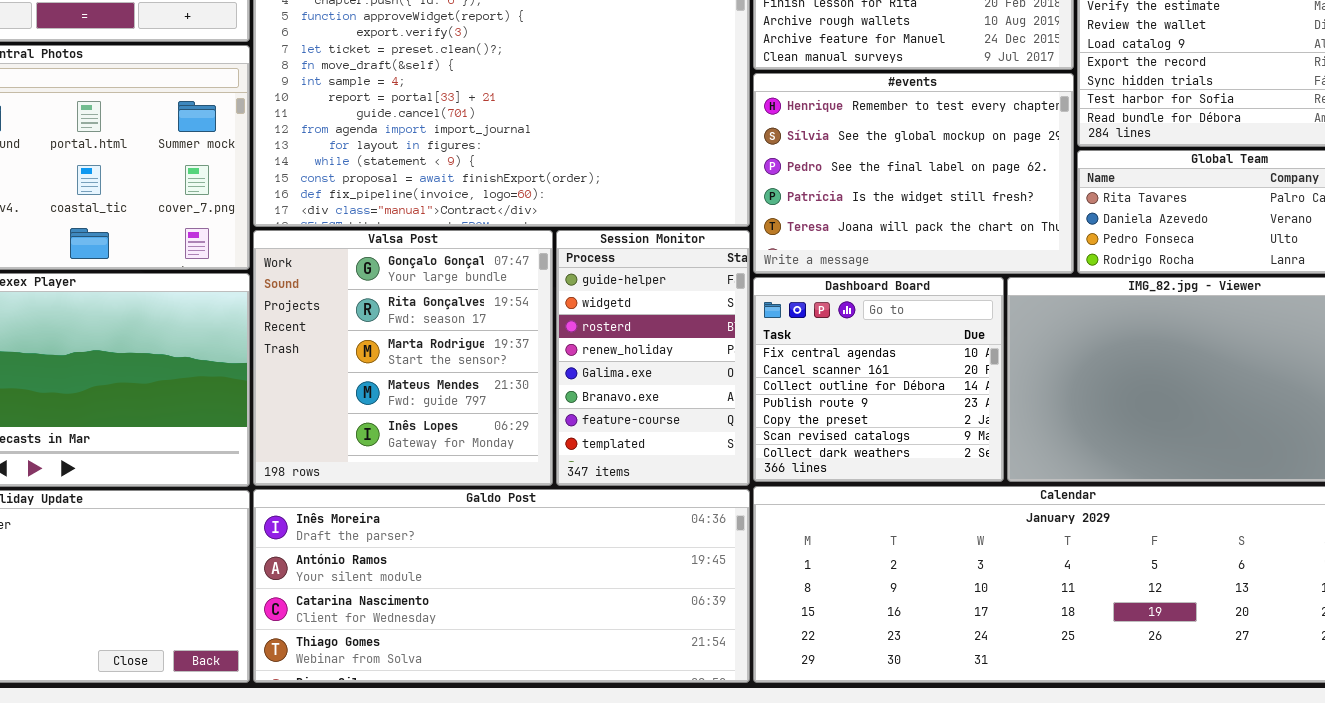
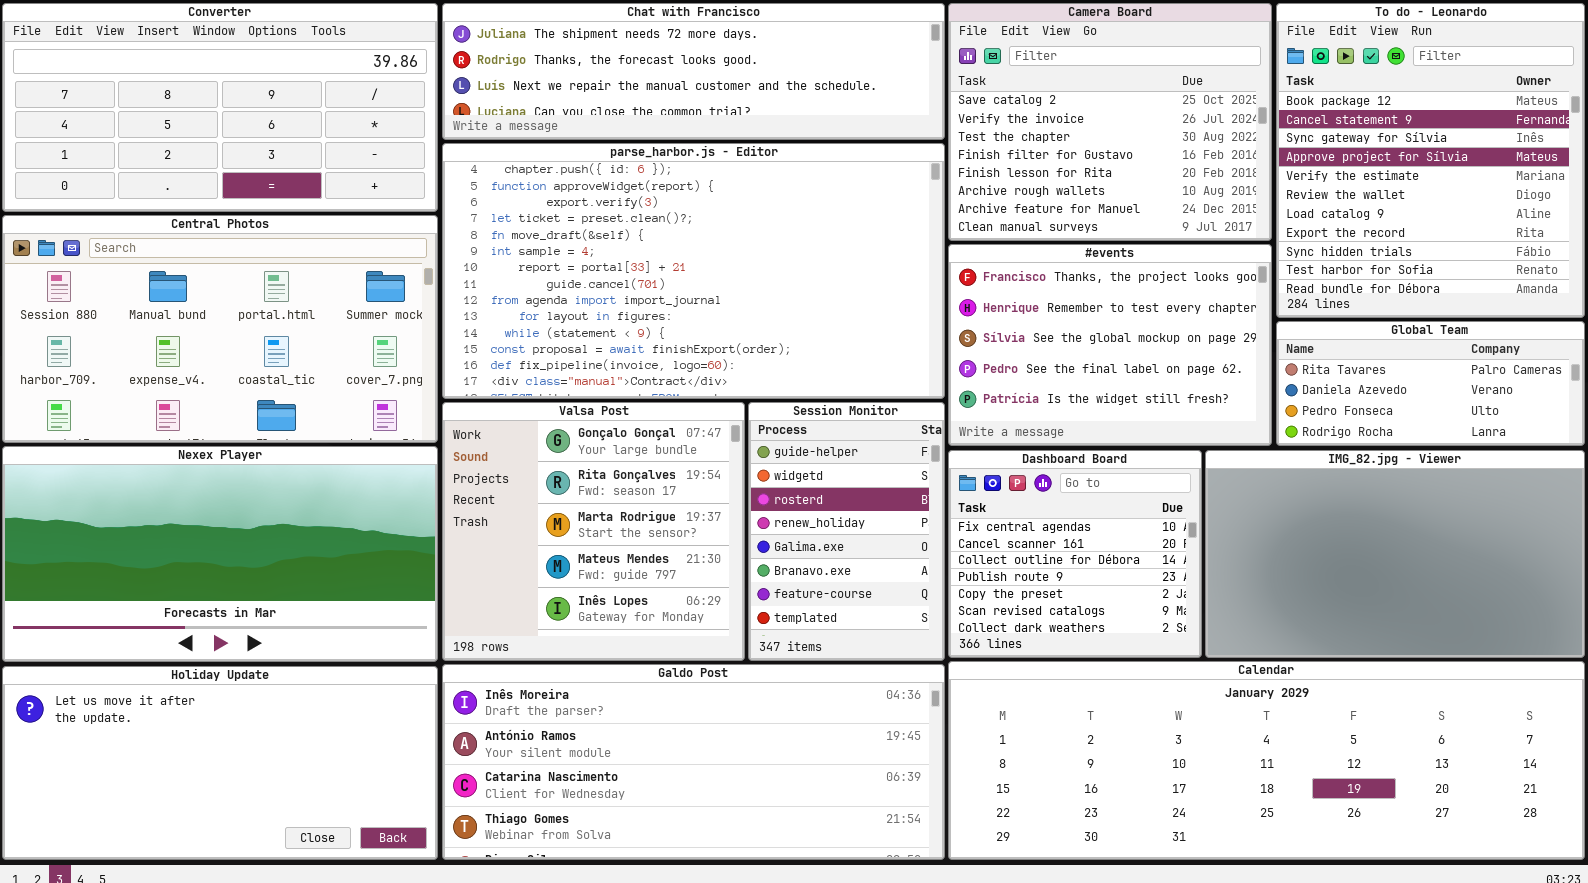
#events: [753,73,1074,274] -> [948,244,1272,446], scrolled up 1 row

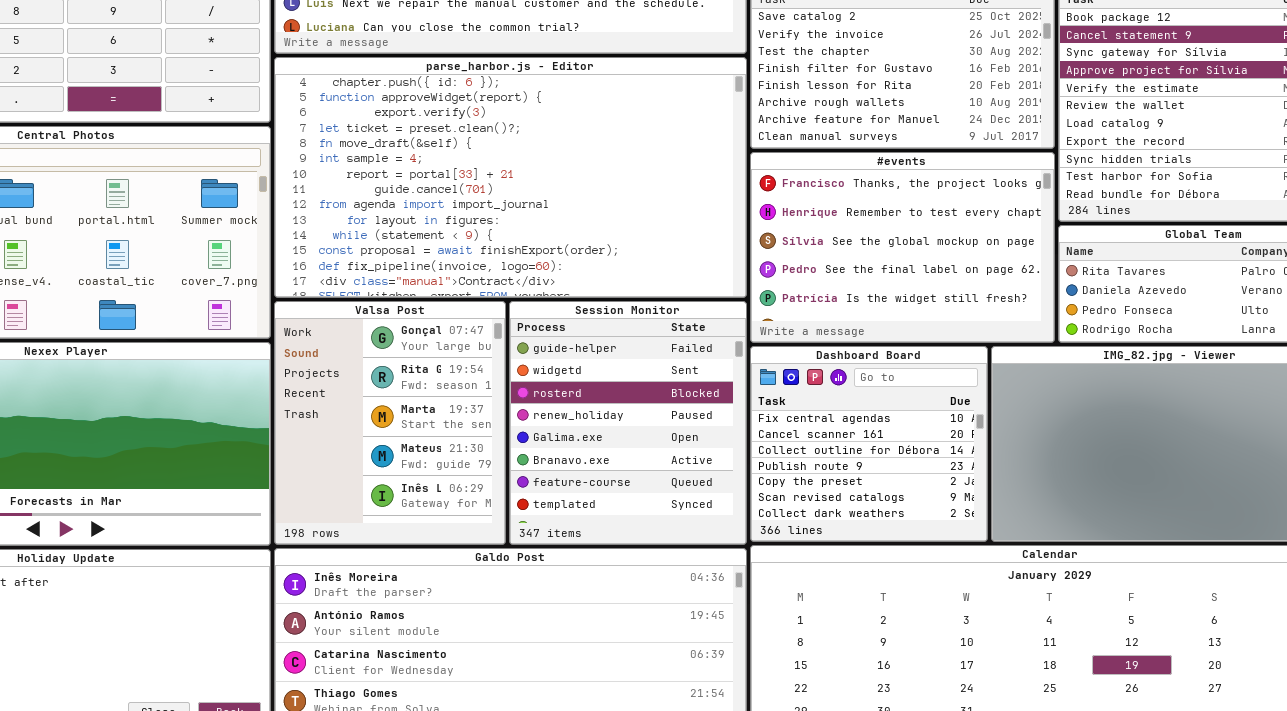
Valsa Post: [442,402,745,661] -> [274,301,506,545], resized
Session Monitor: [748,402,945,661] -> [509,301,747,545], resized

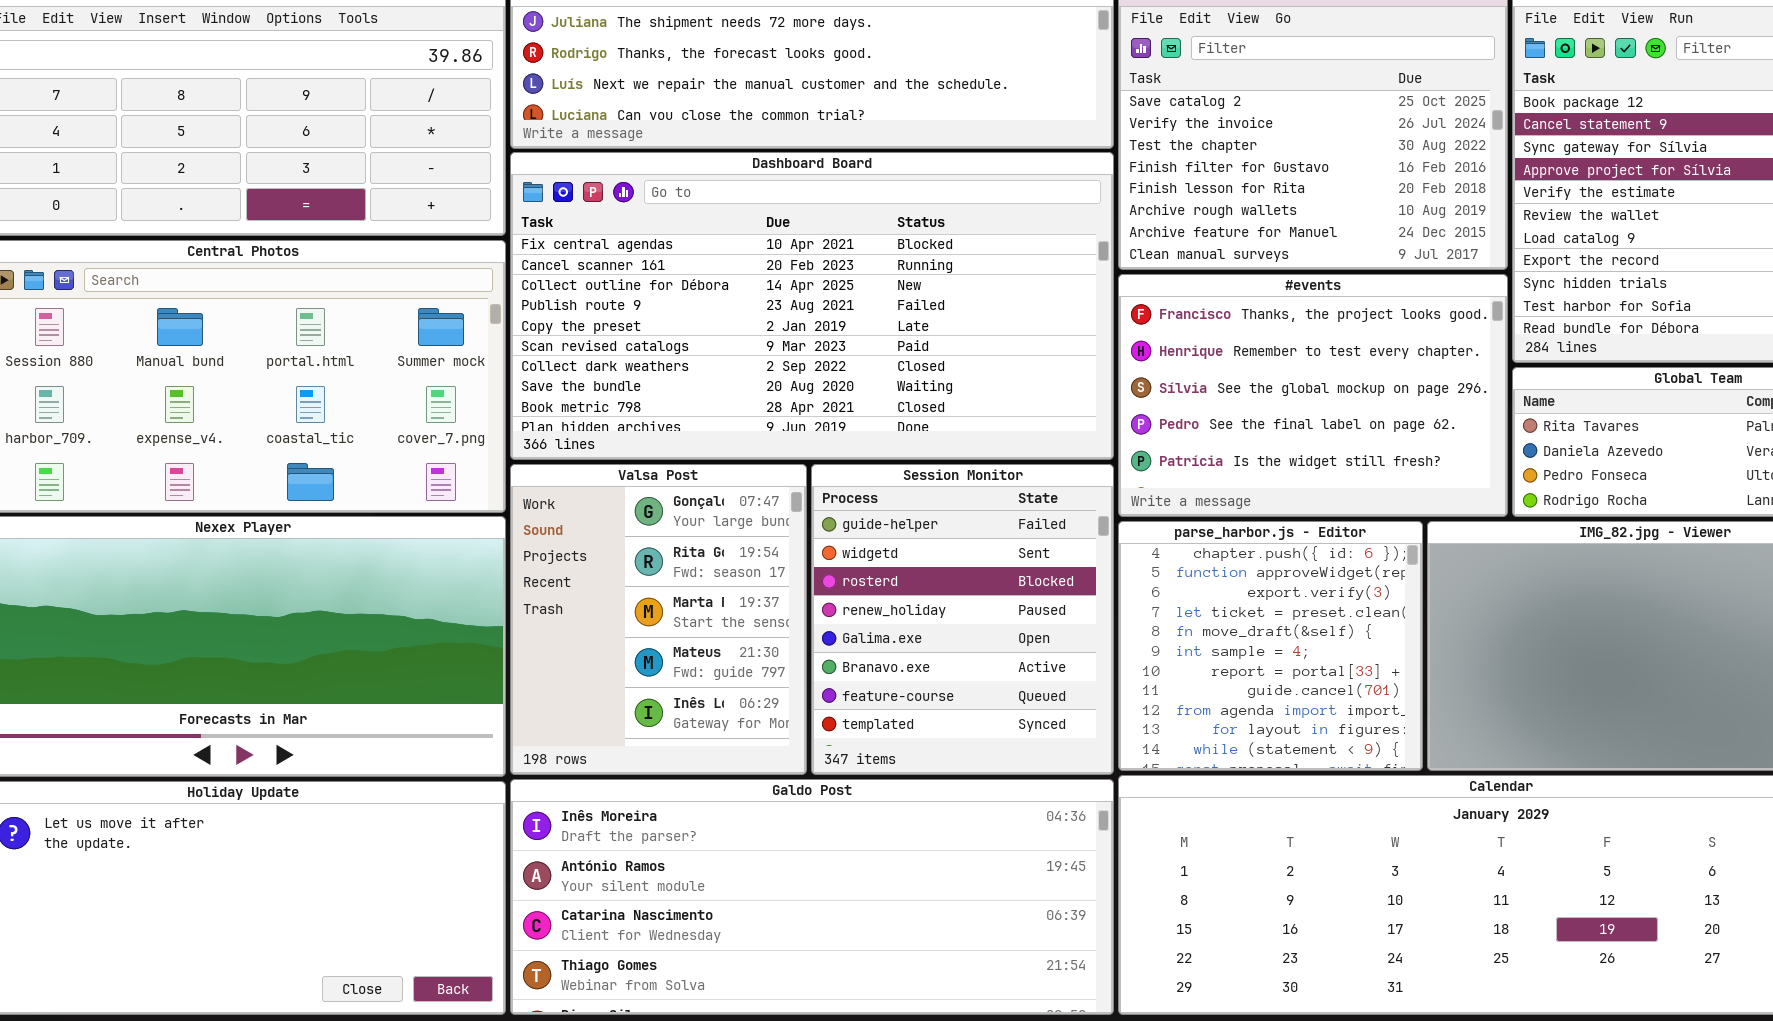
parse_harbor.js - Editor: [274,57,747,298] -> [1118,521,1423,771], moved, resized
Dashboard Board: [750,346,988,542] -> [510,152,1114,460], moved, resized

